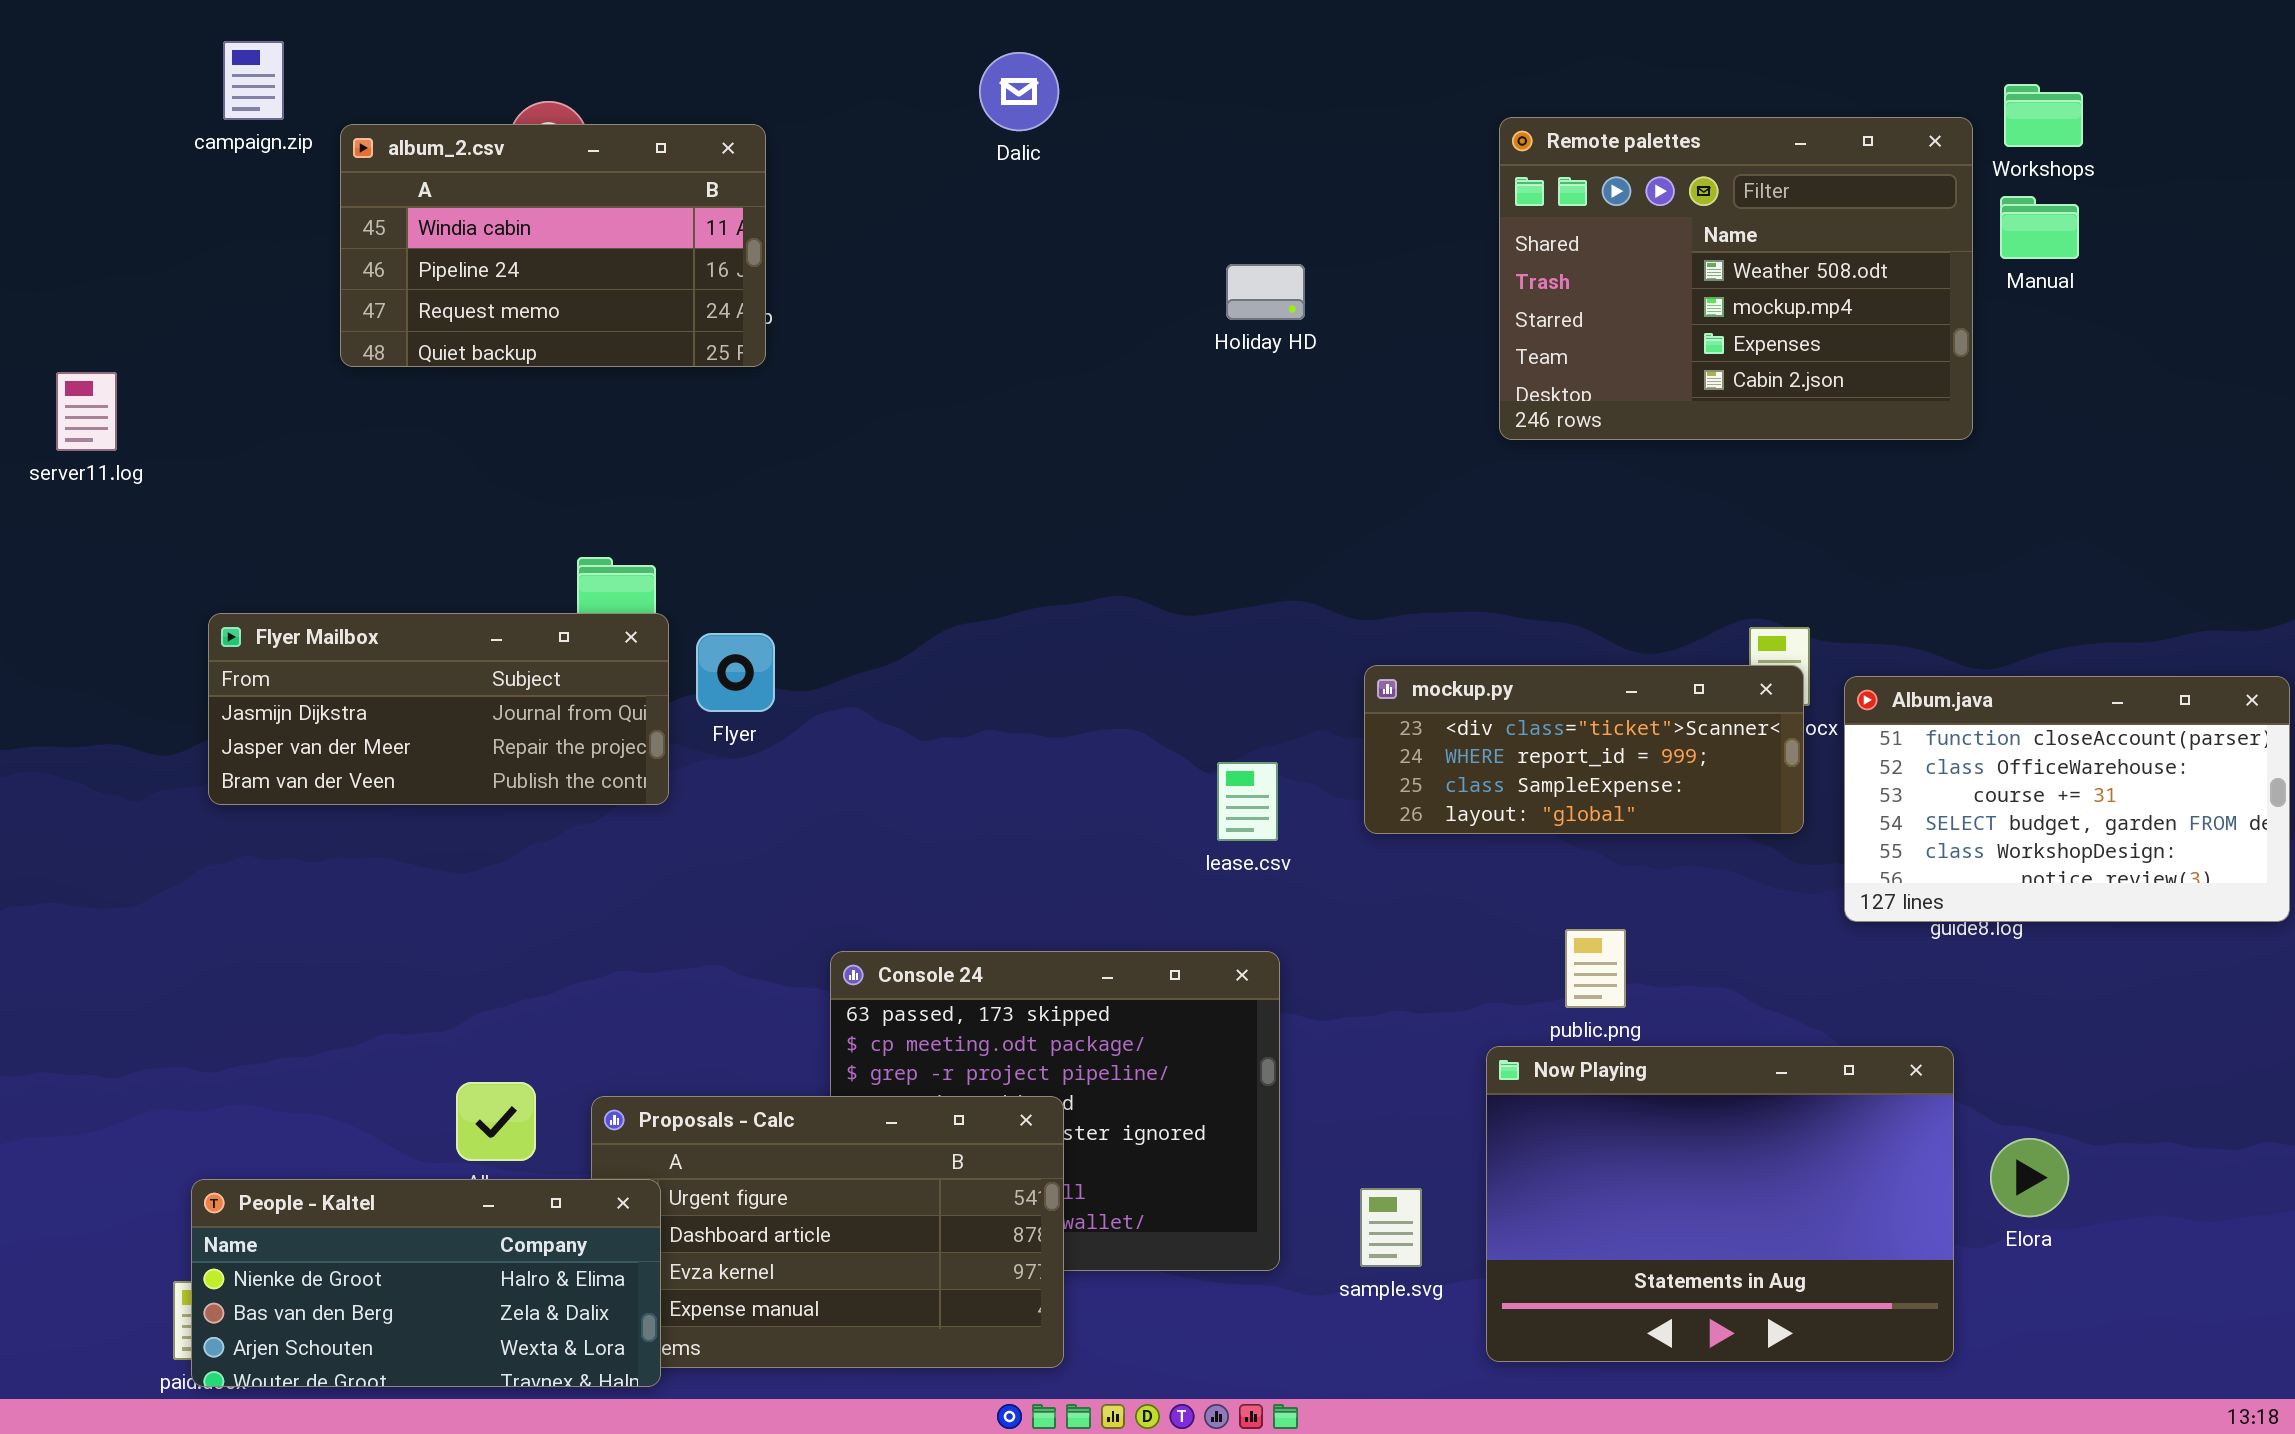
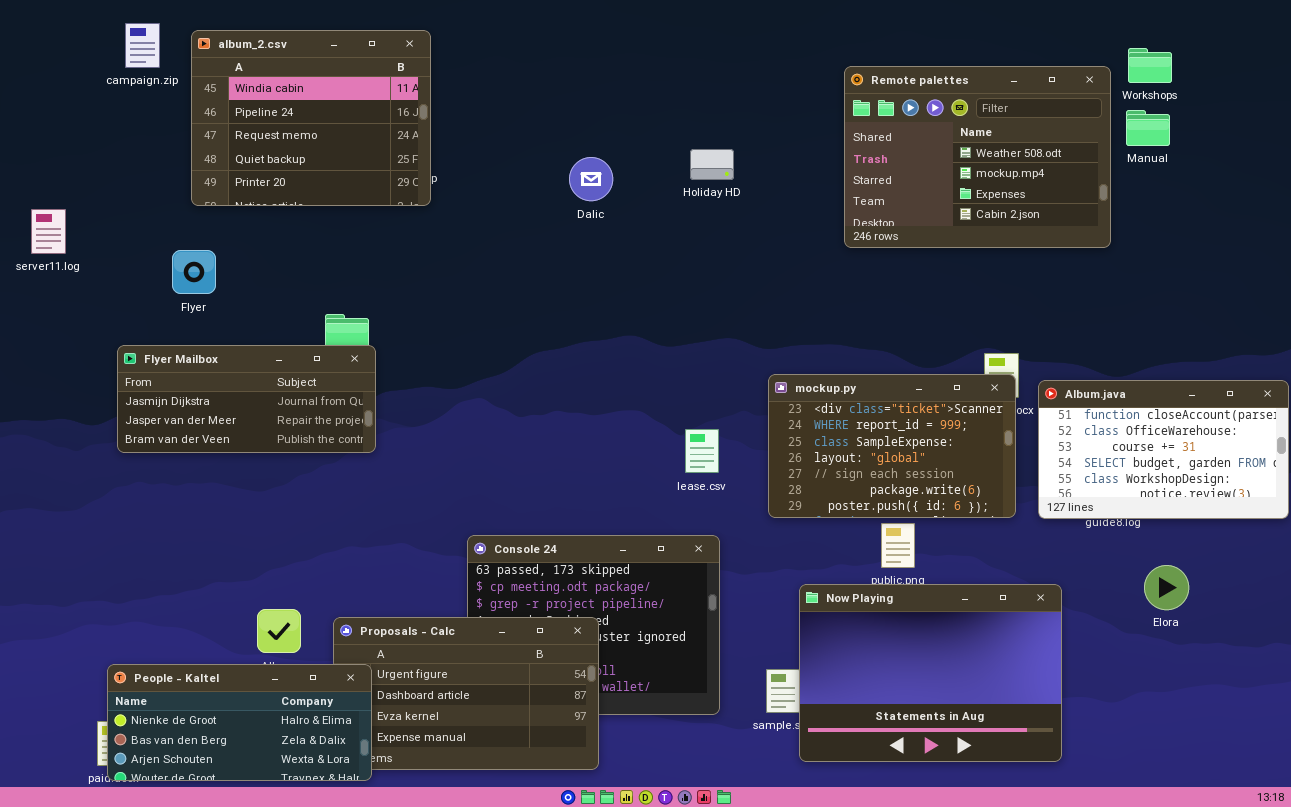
Dalic: [979,52,1059,131] -> [569,157,613,201], moved
album_2.csv: [340,124,766,367] -> [191,30,431,206], resized
Flyer: [696,633,775,712] -> [172,250,216,294], moved
mockup.py: [1364,665,1804,834] -> [768,374,1016,518], resized
Now Playing: [1486,1046,1954,1362] -> [799,584,1062,762], moved
Elora: [1990,1138,2069,1217] -> [1144,565,1189,610], moved

